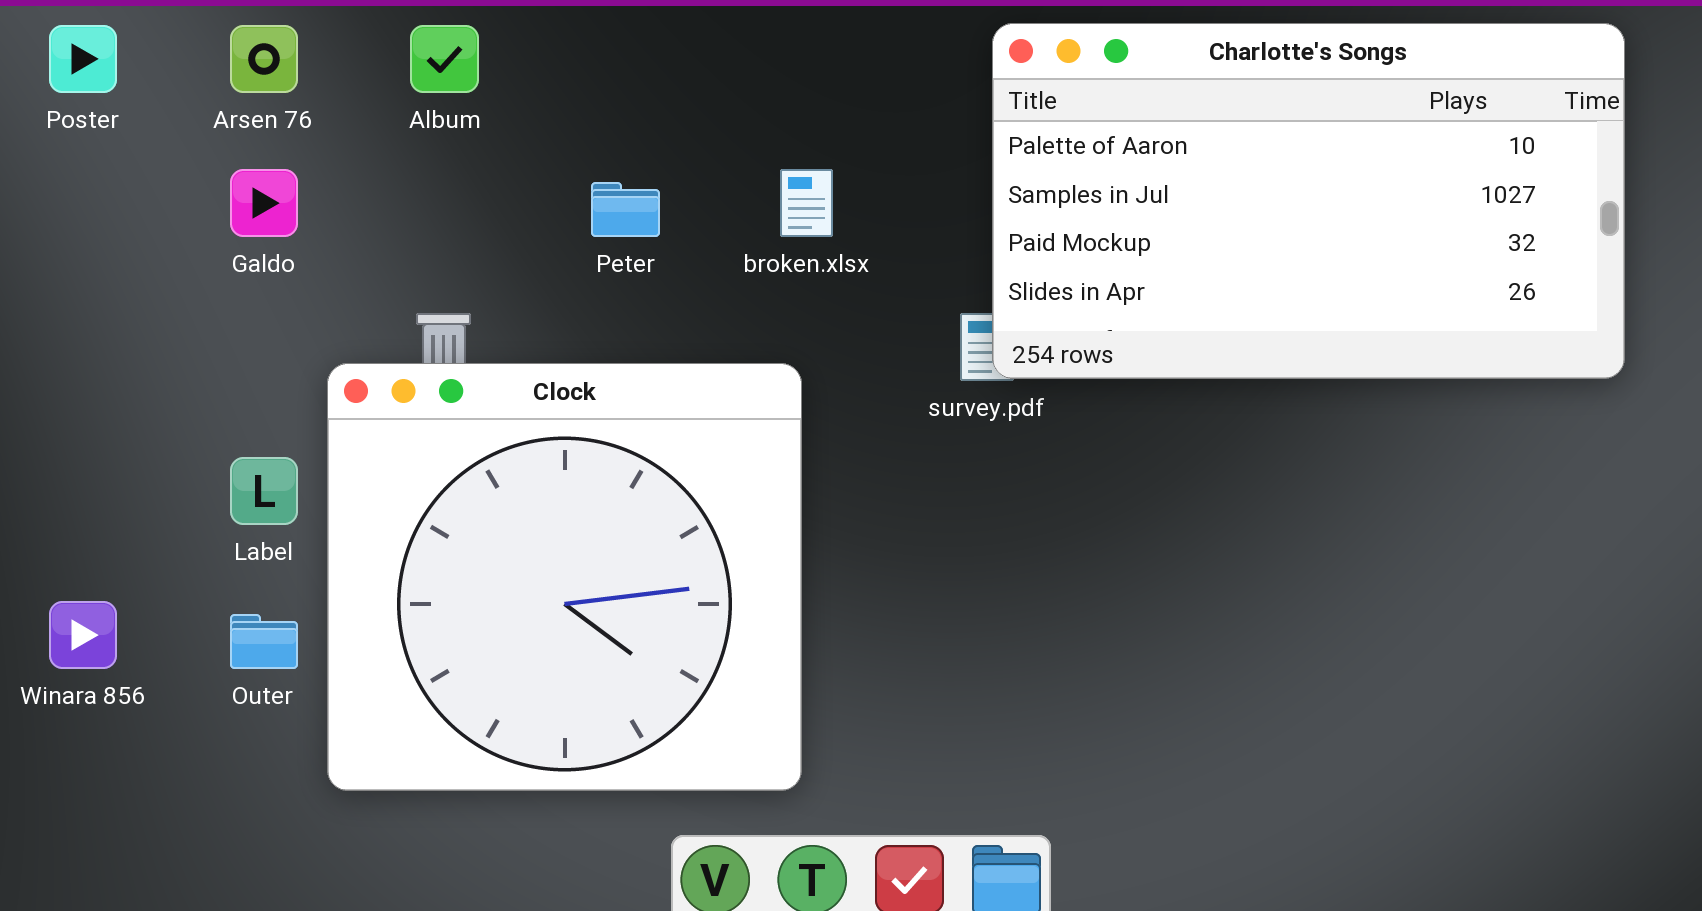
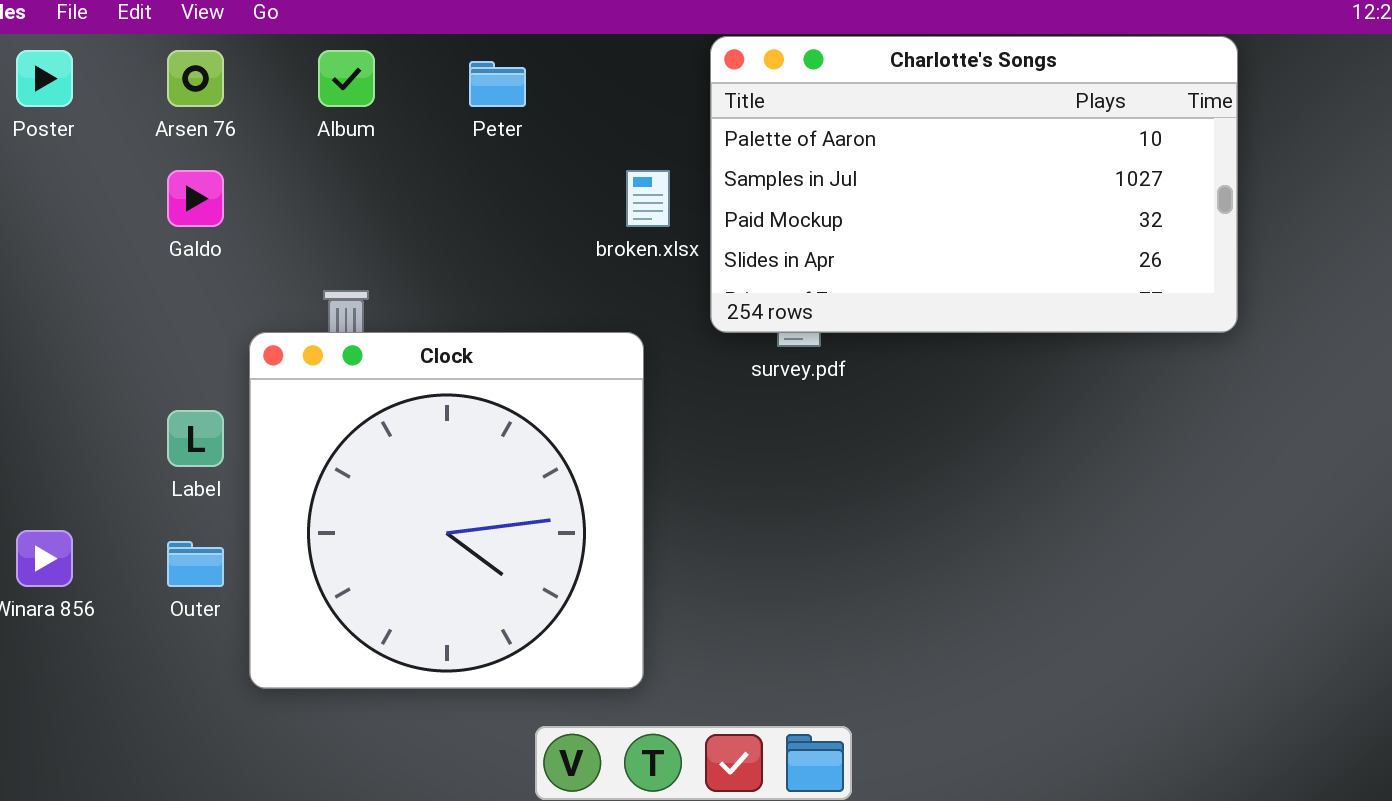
Charlotte's Songs: [992,23,1625,379] -> [710,36,1238,333], moved
Peter: [591,182,660,237] -> [469,61,526,107], moved

